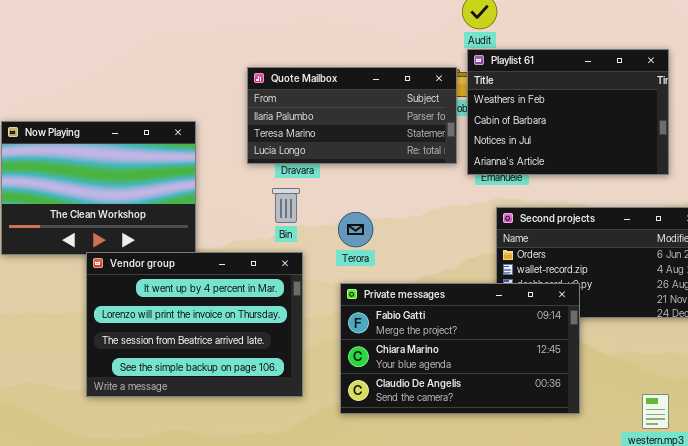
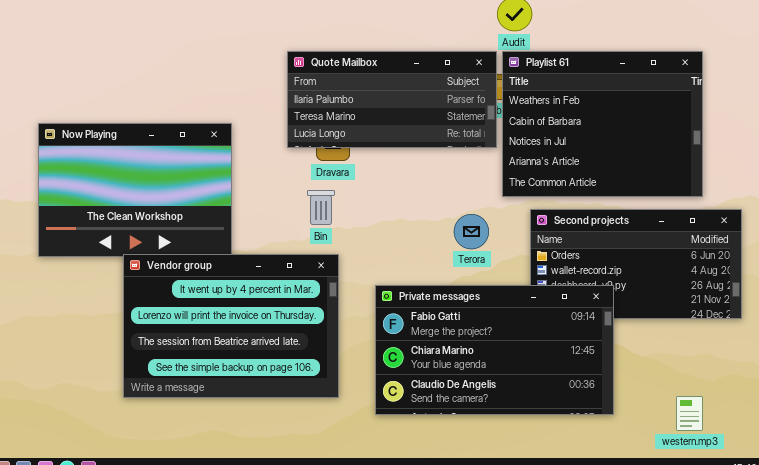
Playlist 61: [467,49,669,175] -> [502,51,703,197], resized
Quote Mailbox: [247,67,457,164] -> [287,51,497,148], moved
Terora: [338,212,373,247] -> [454,214,489,249], moved

